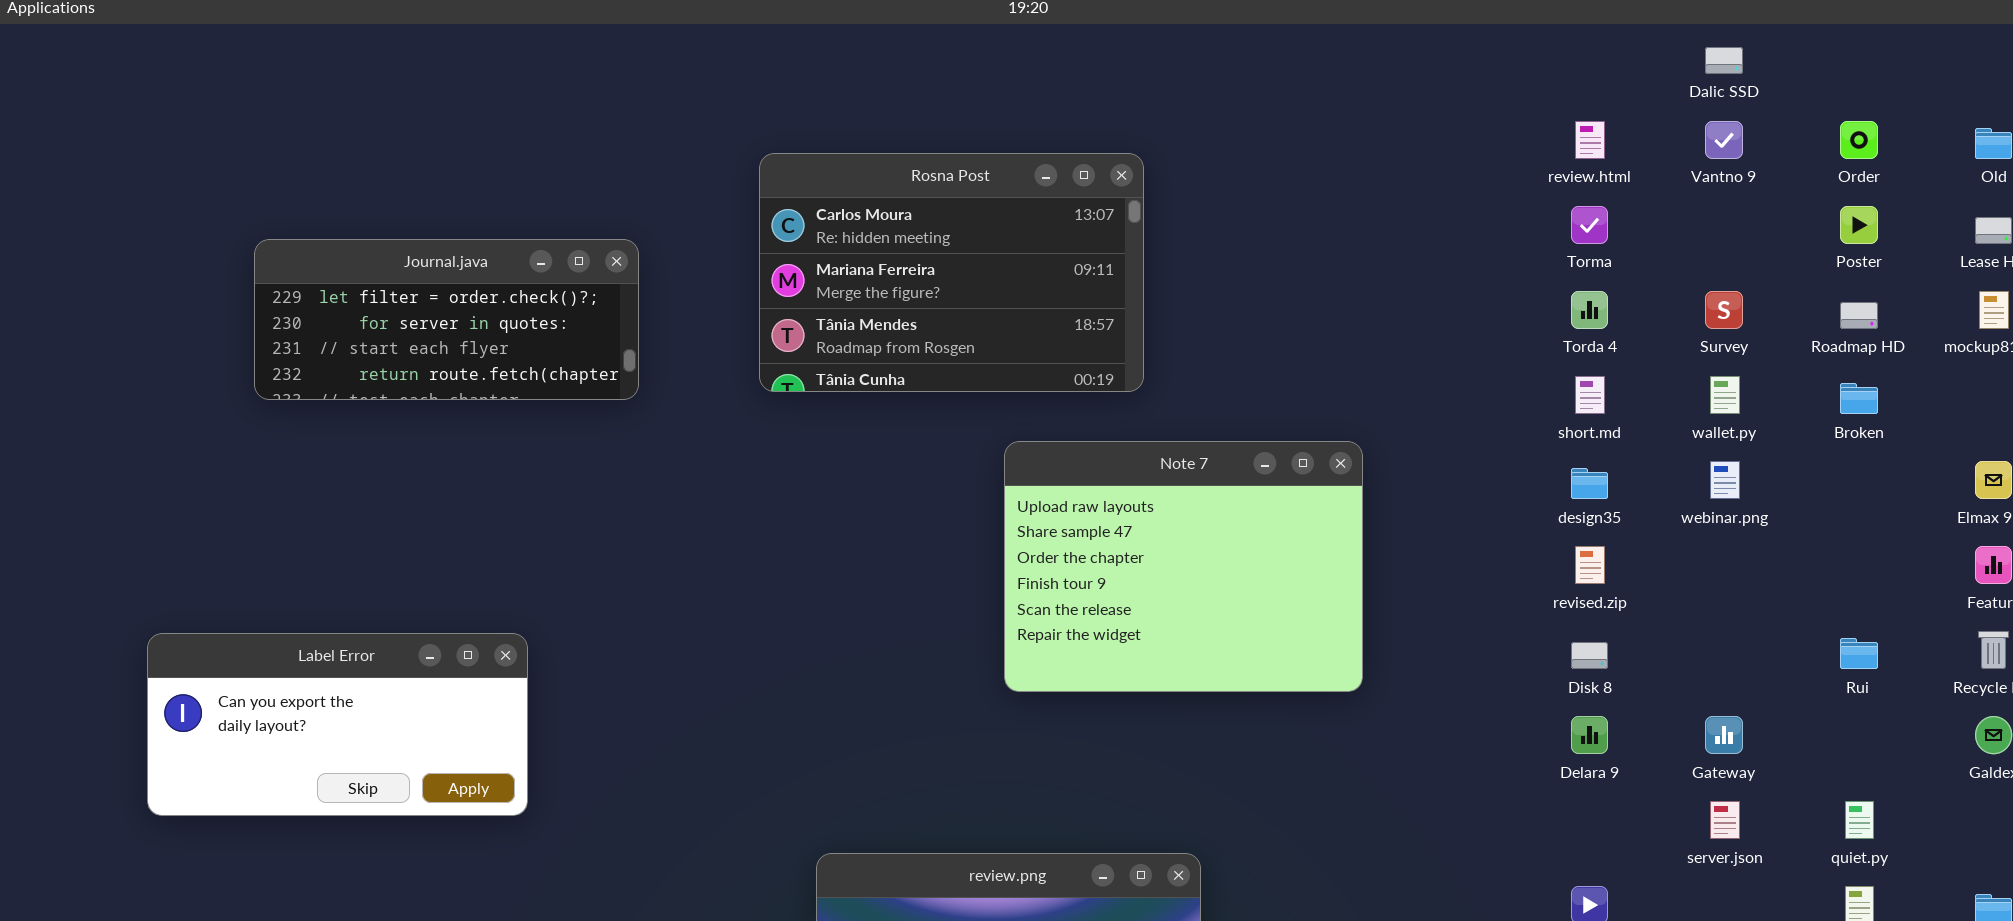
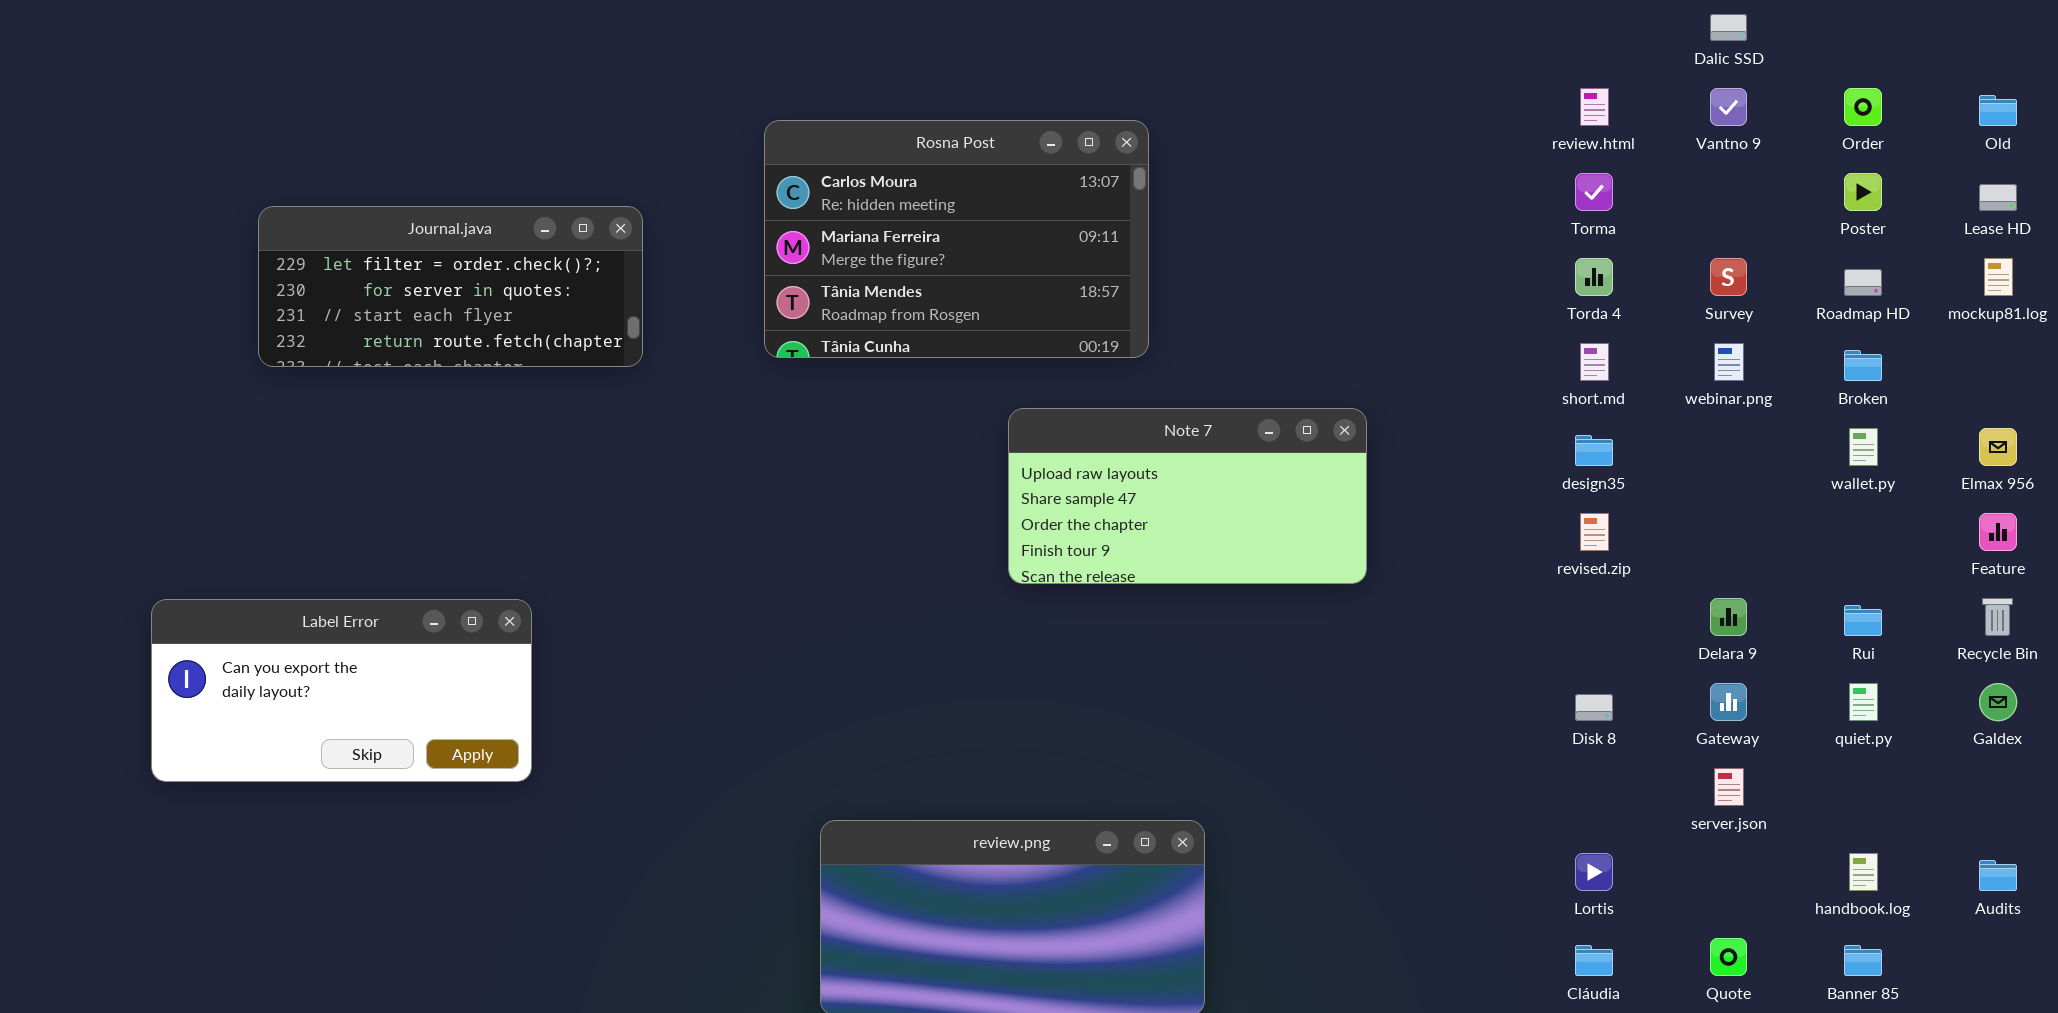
wallet.py: [1710,376,1740,414] -> [1849,428,1878,466], moved
Note 7: [1004,441,1363,692] -> [1008,408,1367,584], resized
webinar.png: [1710,461,1740,499] -> [1714,343,1744,381], moved
Disk 8: [1571,642,1608,669] -> [1575,694,1613,721], moved
Delara 9: [1571,716,1608,754] -> [1710,598,1747,636], moved
quiet.py: [1845,801,1874,839] -> [1849,683,1878,721], moved

